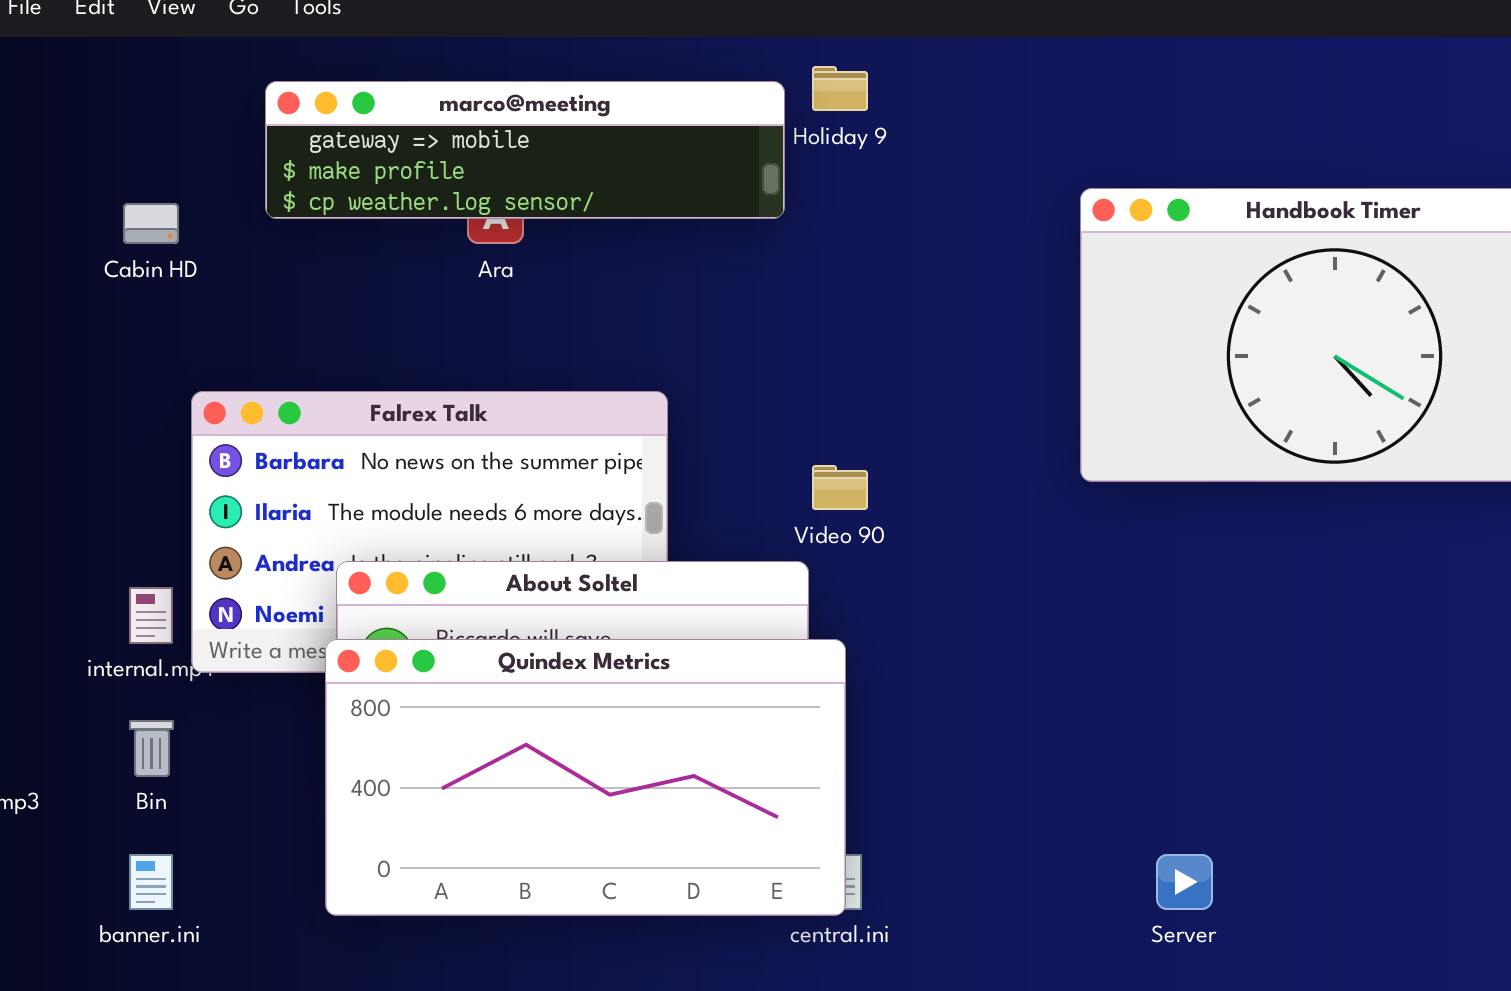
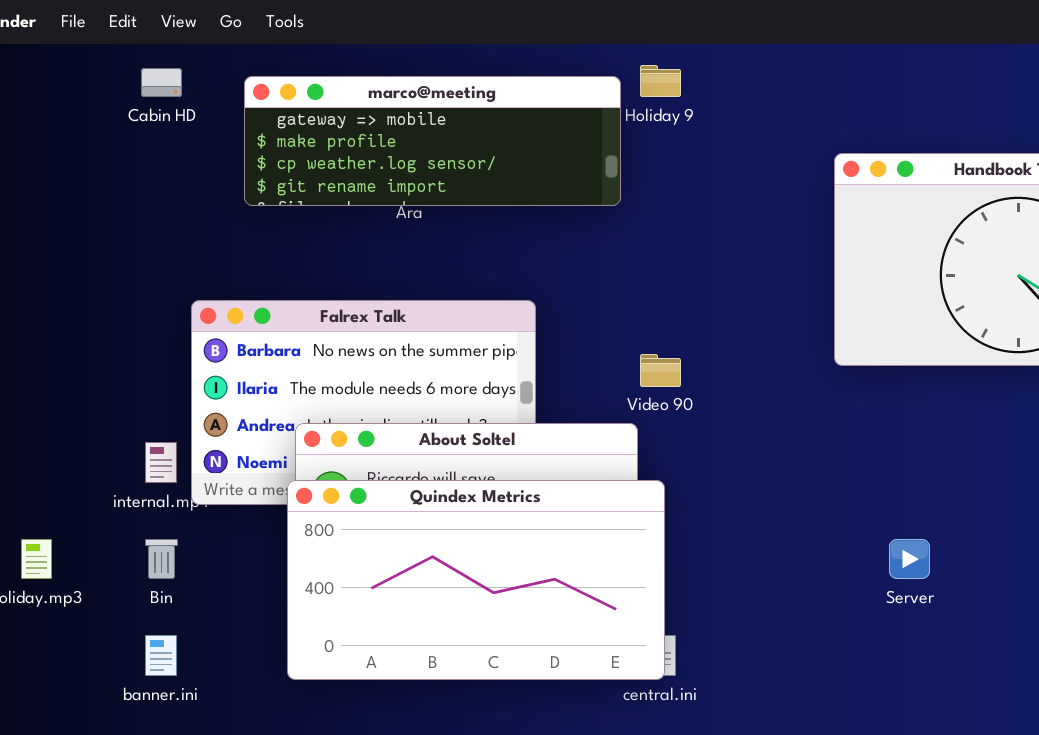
marco@meeting: [265,81,785,219] -> [244,76,621,206], resized
Cabin HD: [123,203,179,244] -> [141,68,182,97], moved
Server: [1156,854,1213,910] -> [889,539,930,579], moved

